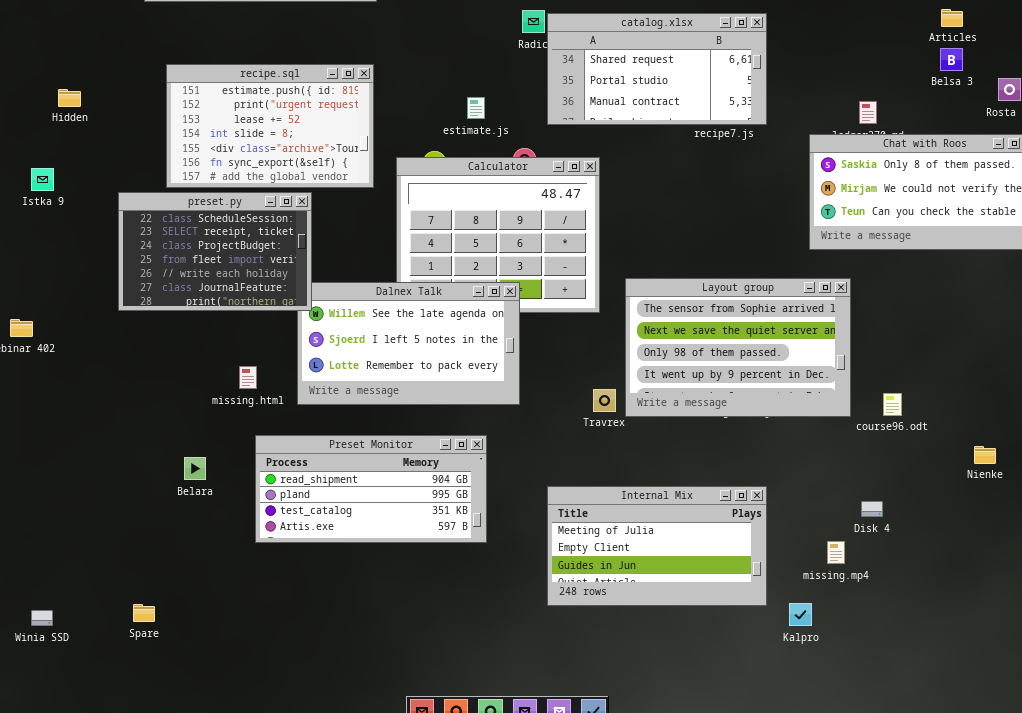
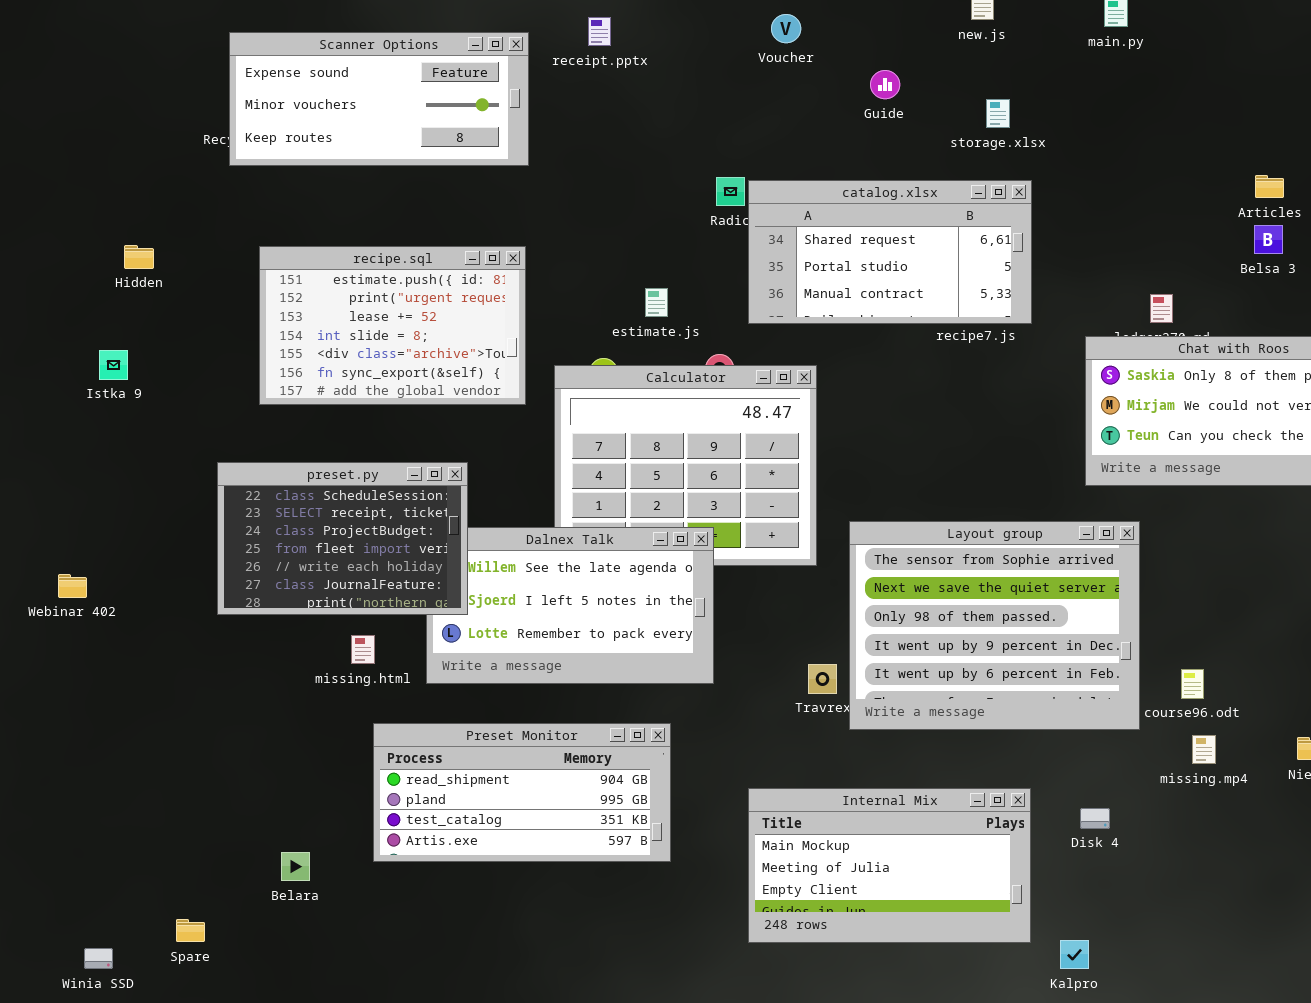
Hidden: [58,89,81,107] -> [124,245,154,269], moved
Istka 9: [31,168,54,191] -> [99,350,128,380], moved
preset.py: [118,192,312,311] -> [217,462,468,615], moved
Layout group: [625,278,851,417] -> [849,521,1140,730], resized
Belara: [184,457,206,480] -> [281,852,310,881], moved
Internal Mix: [547,486,767,606] -> [748,788,1031,943], scrolled up 1 row
Disk 4: [861,501,883,517] -> [1080,808,1110,829], moved
missing.mp4: [827,541,845,564] -> [1192,735,1216,764], moved
Spare: [133,604,155,622] -> [176,919,205,942], moved

